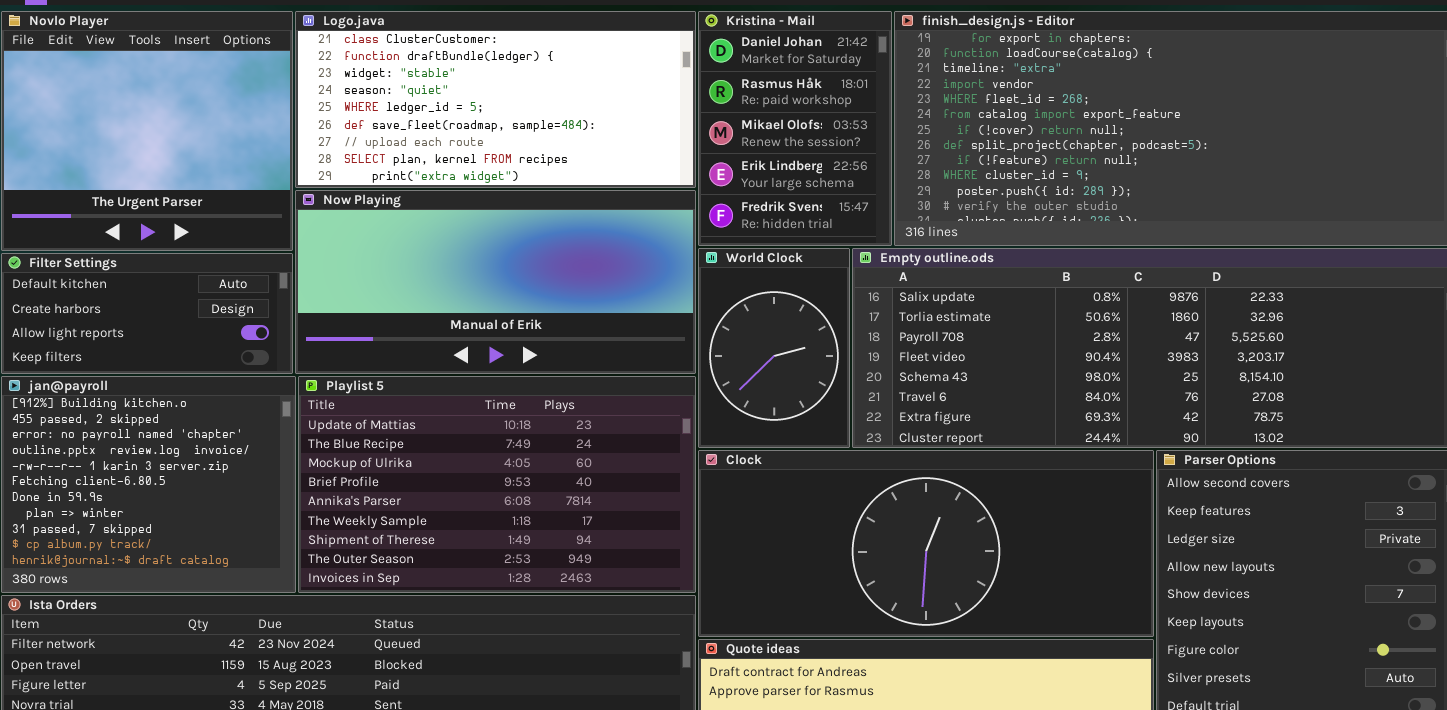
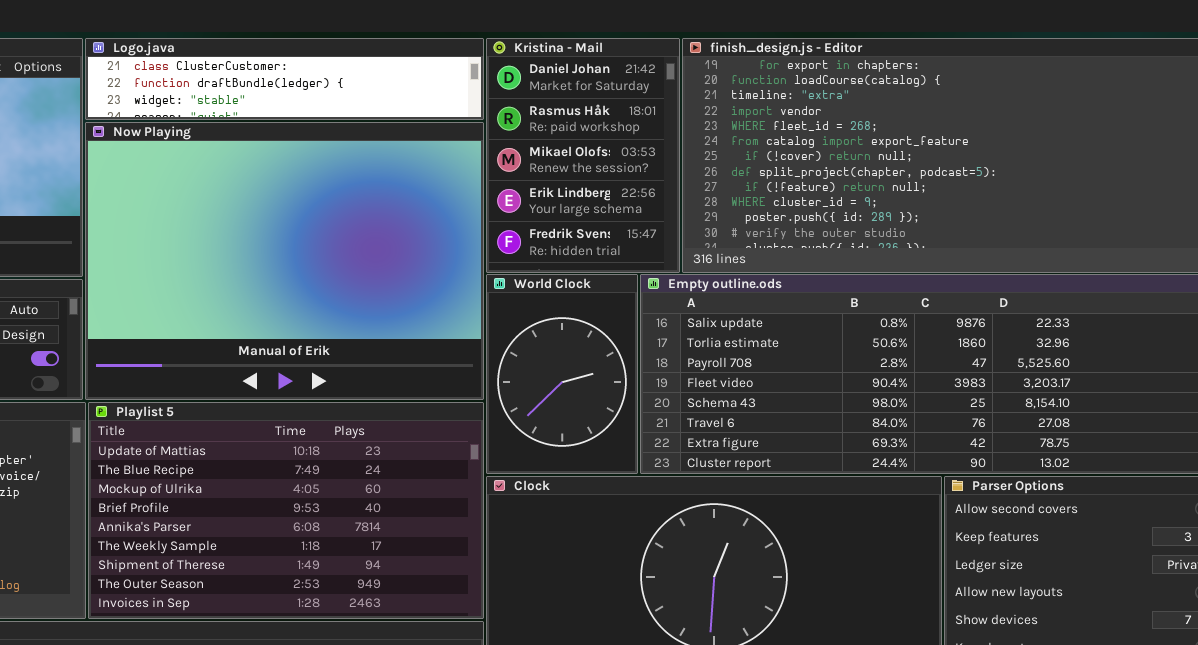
Logo.java: [295,11,696,188] -> [85,38,484,120], resized
Now Playing: [295,190,696,374] -> [85,122,484,400], resized

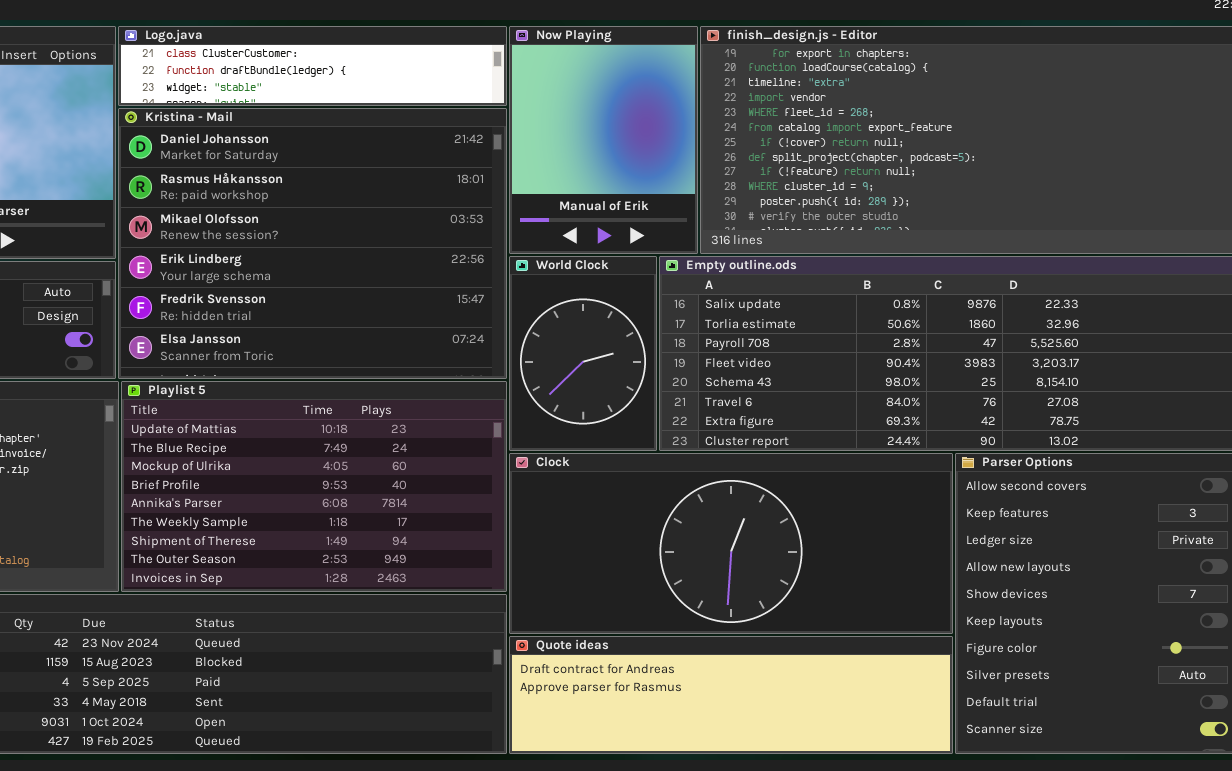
Kristina - Mail: [486,38,680,273] -> [118,108,507,379], moved, resized
Now Playing: [85,122,484,400] -> [509,26,698,254], moved, resized

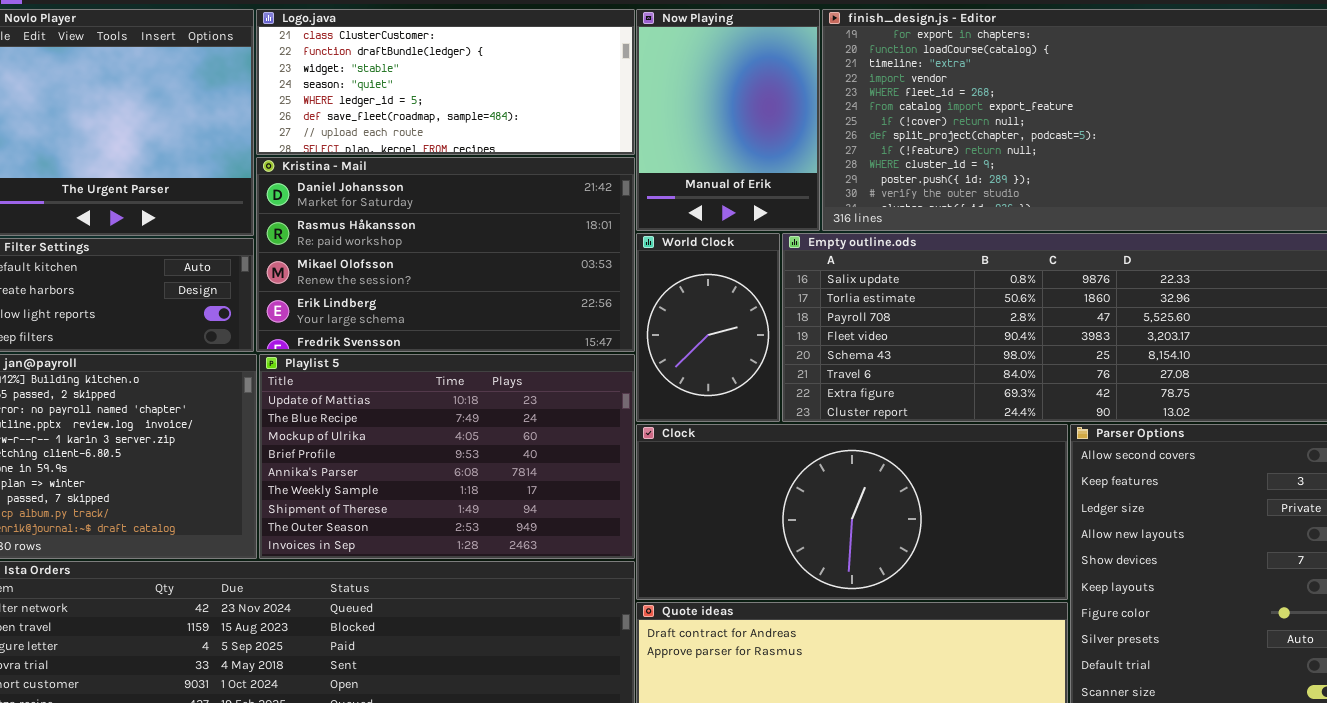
Logo.java: [118,26,507,106] -> [256,9,635,155], resized
Kristina - Mail: [118,108,507,379] -> [256,157,635,352], resized

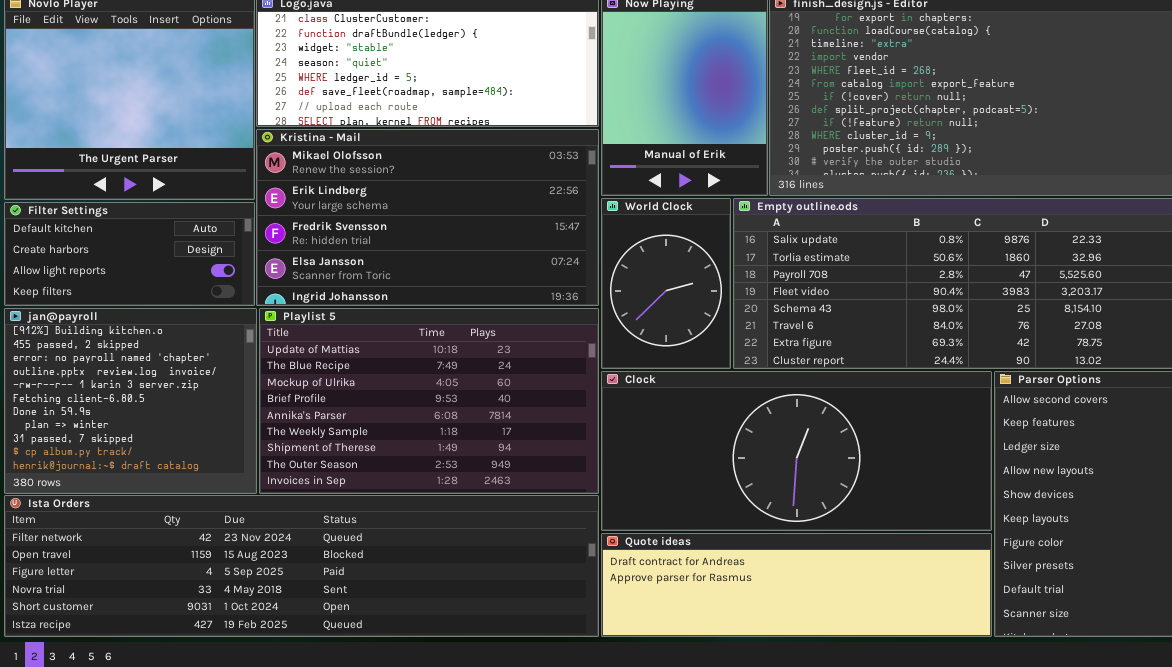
Kristina - Mail: [256,157,635,352] -> [256,129,599,306], scrolled down 2 rows

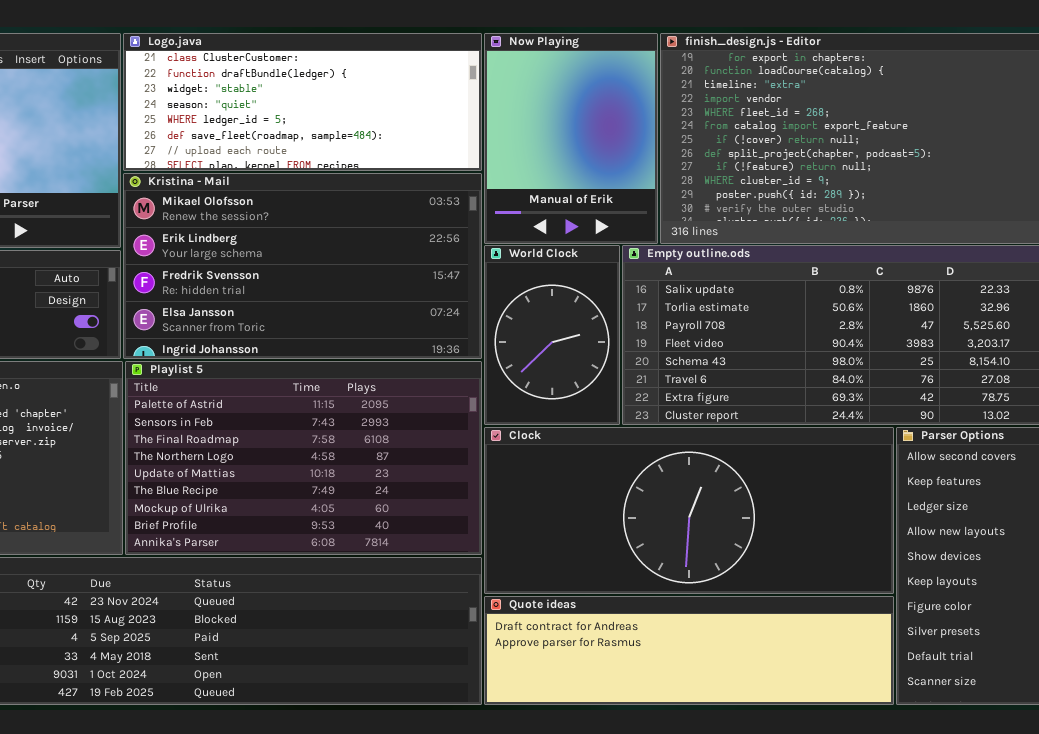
Playlist 5: [259,308,599,494] -> [125,361,482,555], scrolled up 4 rows

